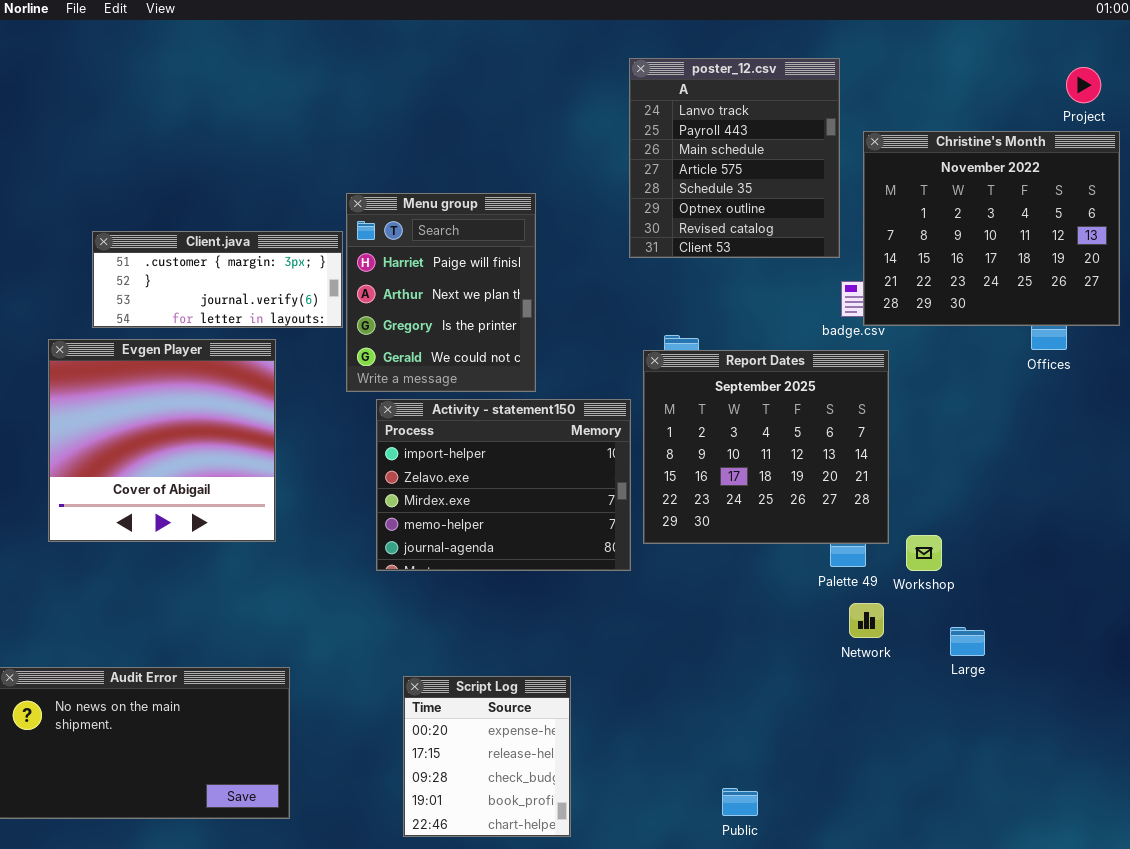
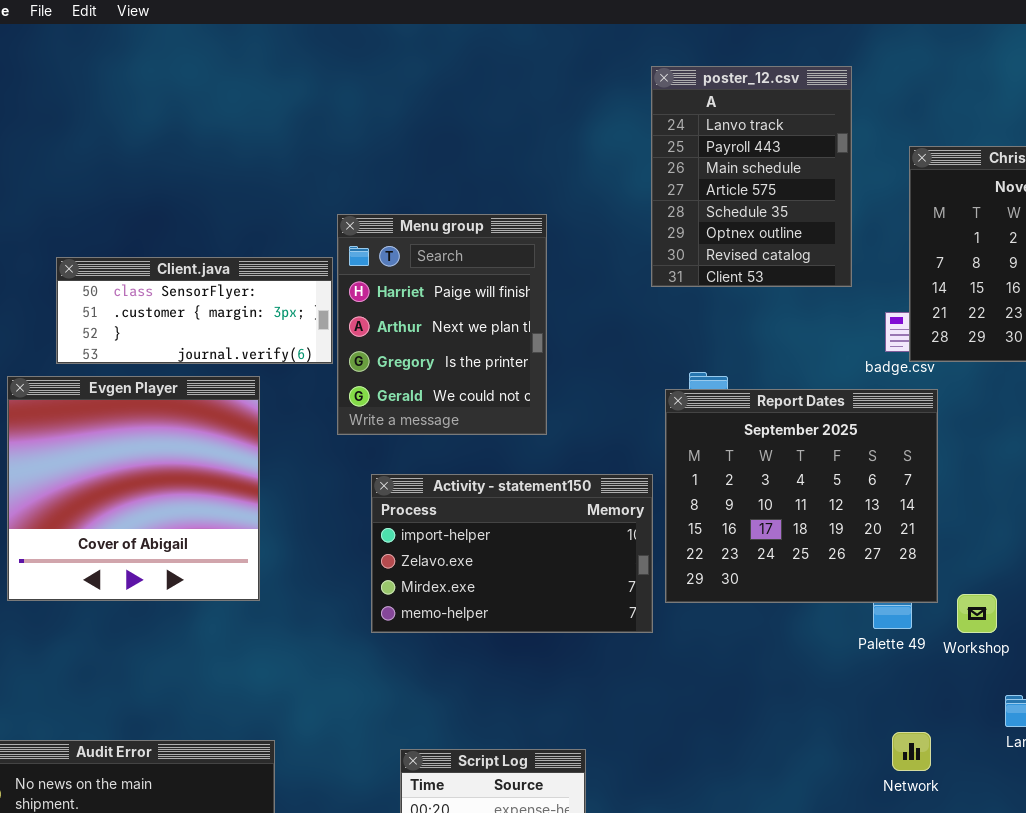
poster_12.csv: [629,58,840,258] -> [651,66,852,287], resized
Client.java: [92,231,343,328] -> [56,257,333,364], scrolled up 1 row
Activity - statement150: [376,399,631,571] -> [371,474,653,633], resized
Network: [849,603,884,638] -> [892,732,931,771], moved

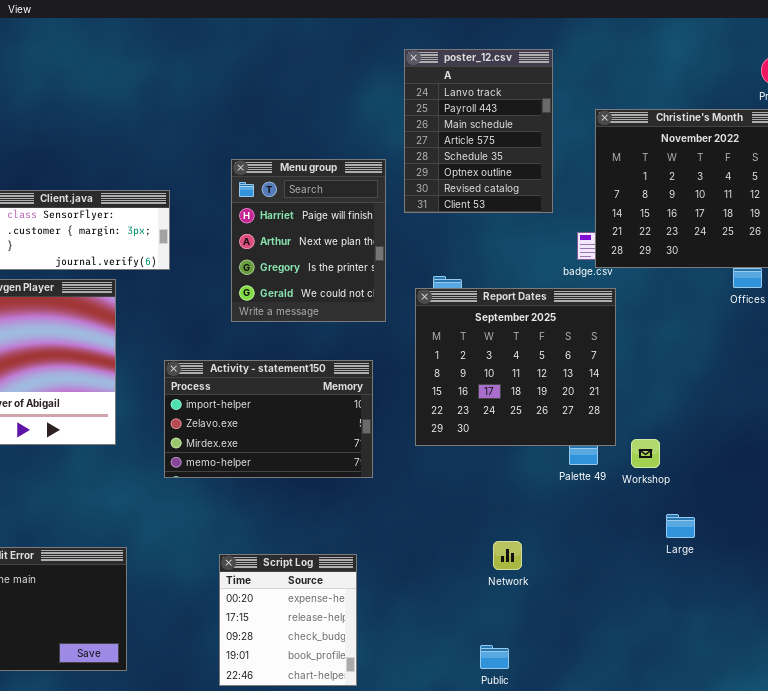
Menu group: [337,214,547,435] -> [231,159,386,322], moved
Activity - statement150: [371,474,653,633] -> [164,360,373,478], moved
Network: [892,732,931,771] -> [493,541,522,570], moved

